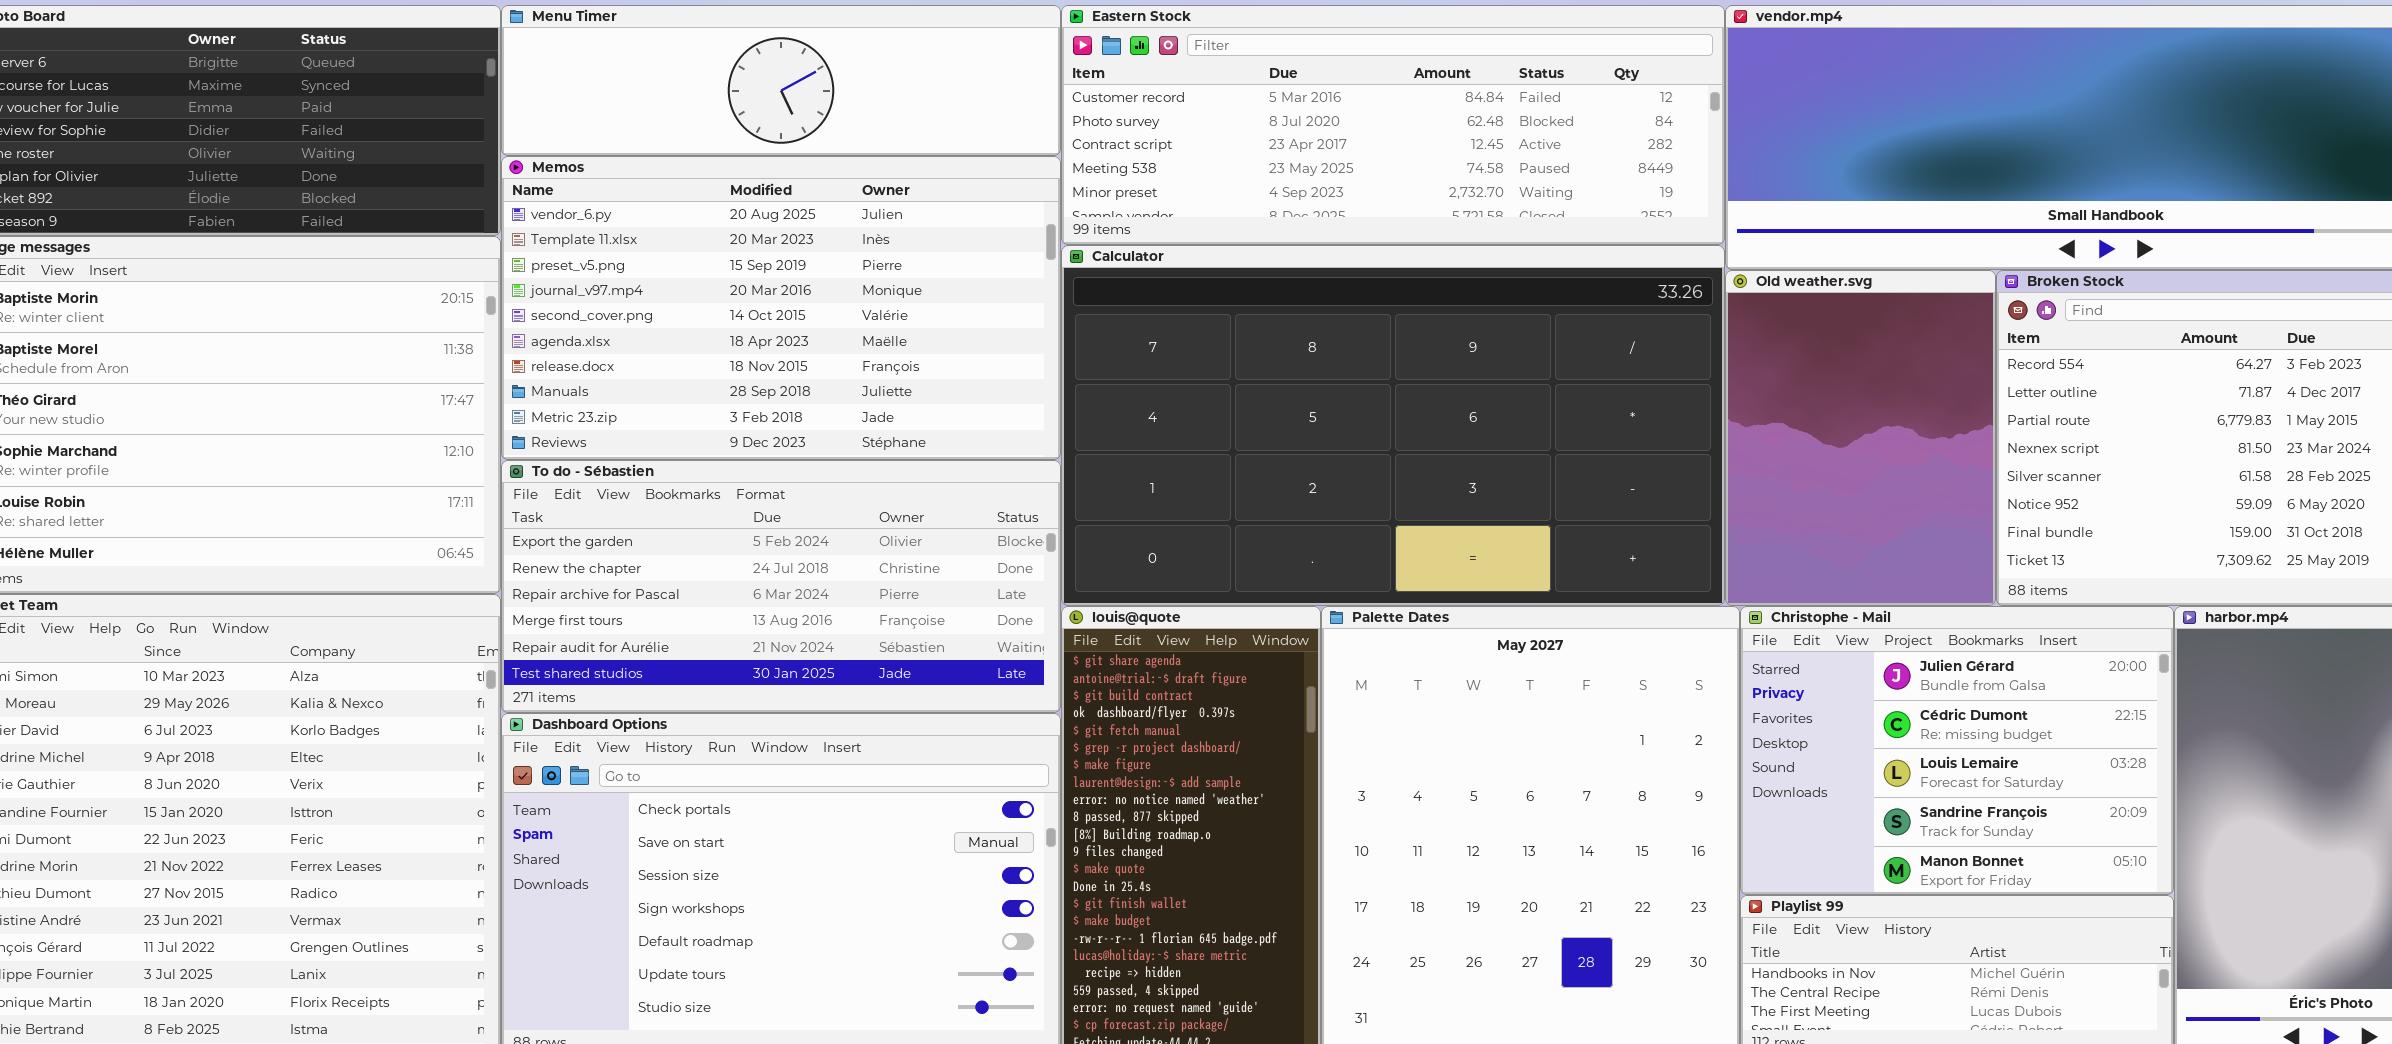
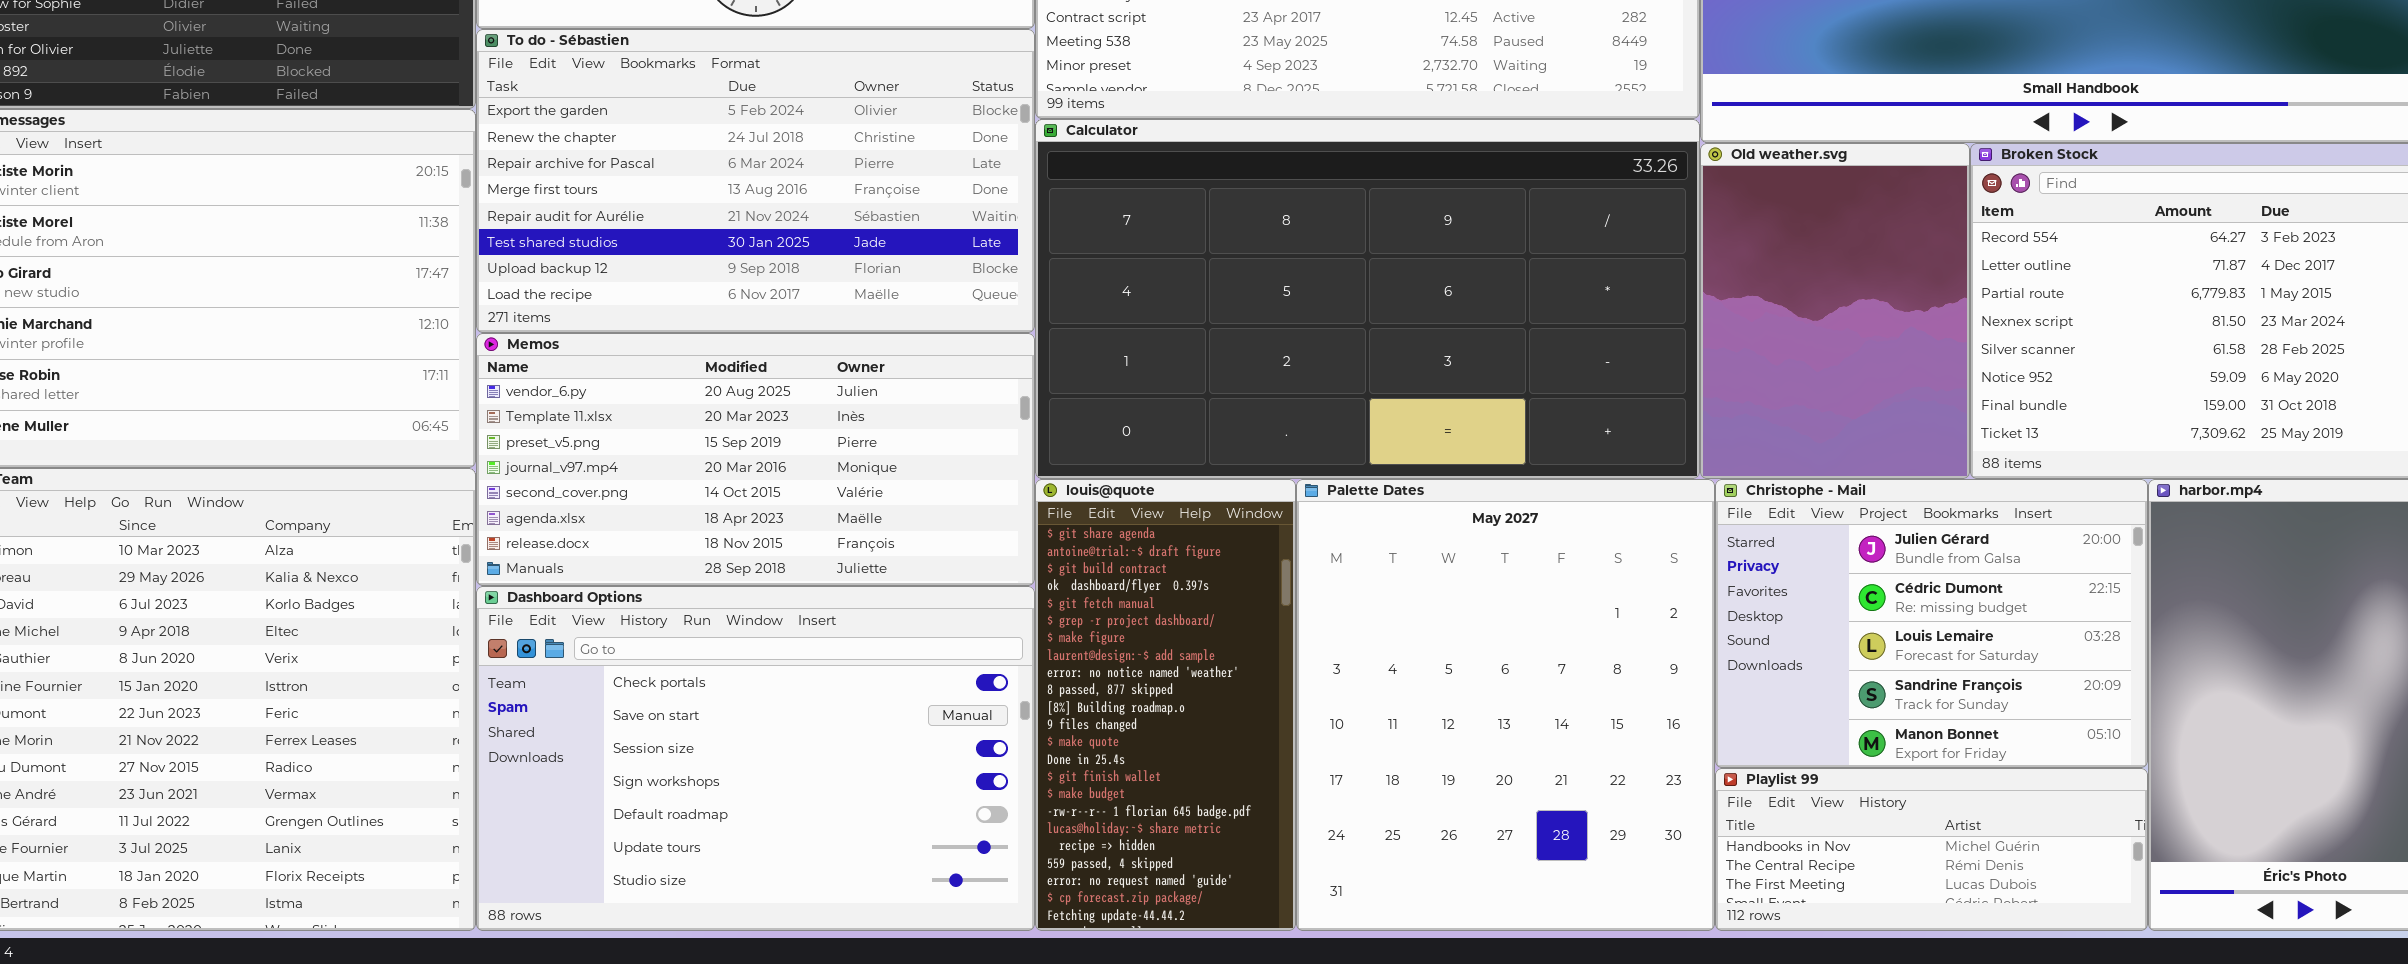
Memos: [501,156,1061,460] -> [476,333,1035,586], moved, resized
To do - Sébastien: [501,460,1061,713] -> [476,29,1035,333], moved, resized

